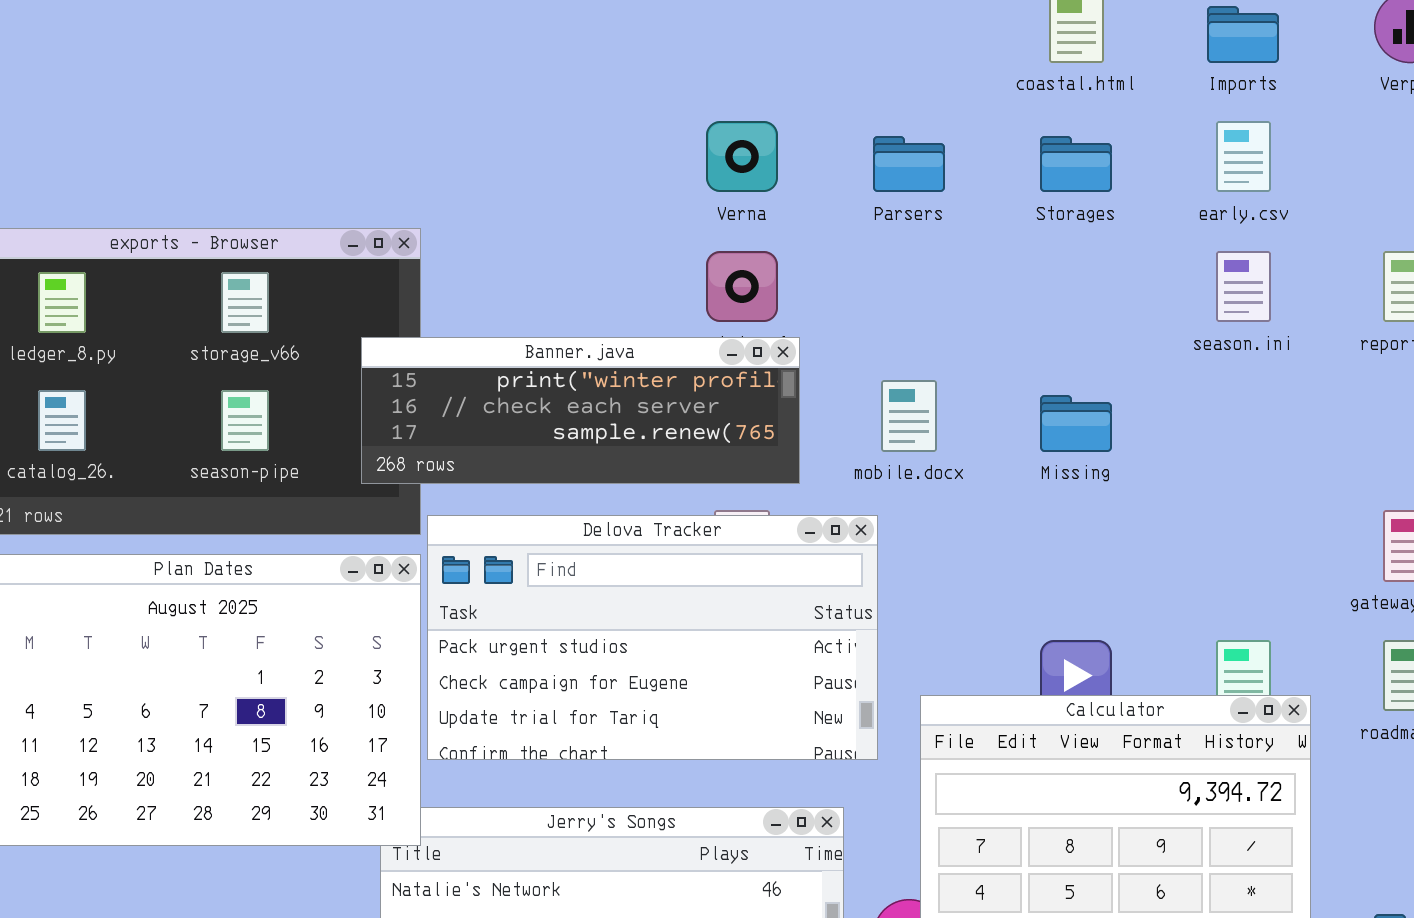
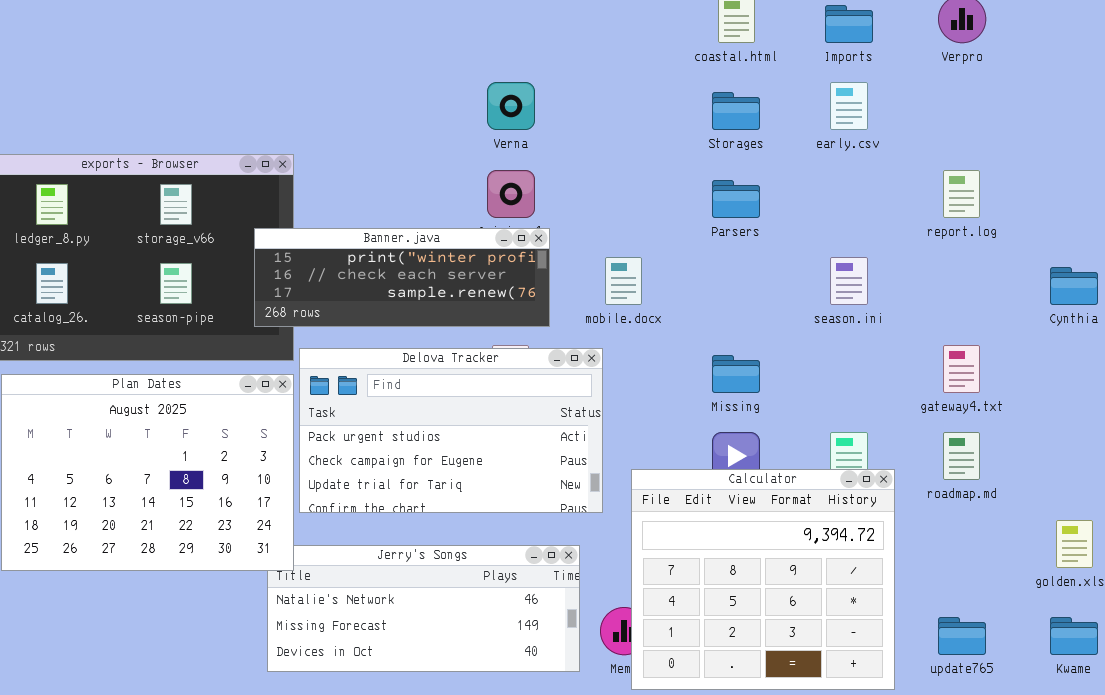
Parsers: [873,136,945,192] -> [712,180,760,218], moved
season.ini: [1216,251,1271,322] -> [830,257,868,305], moved
Missing: [1040,395,1112,452] -> [712,355,760,393], moved

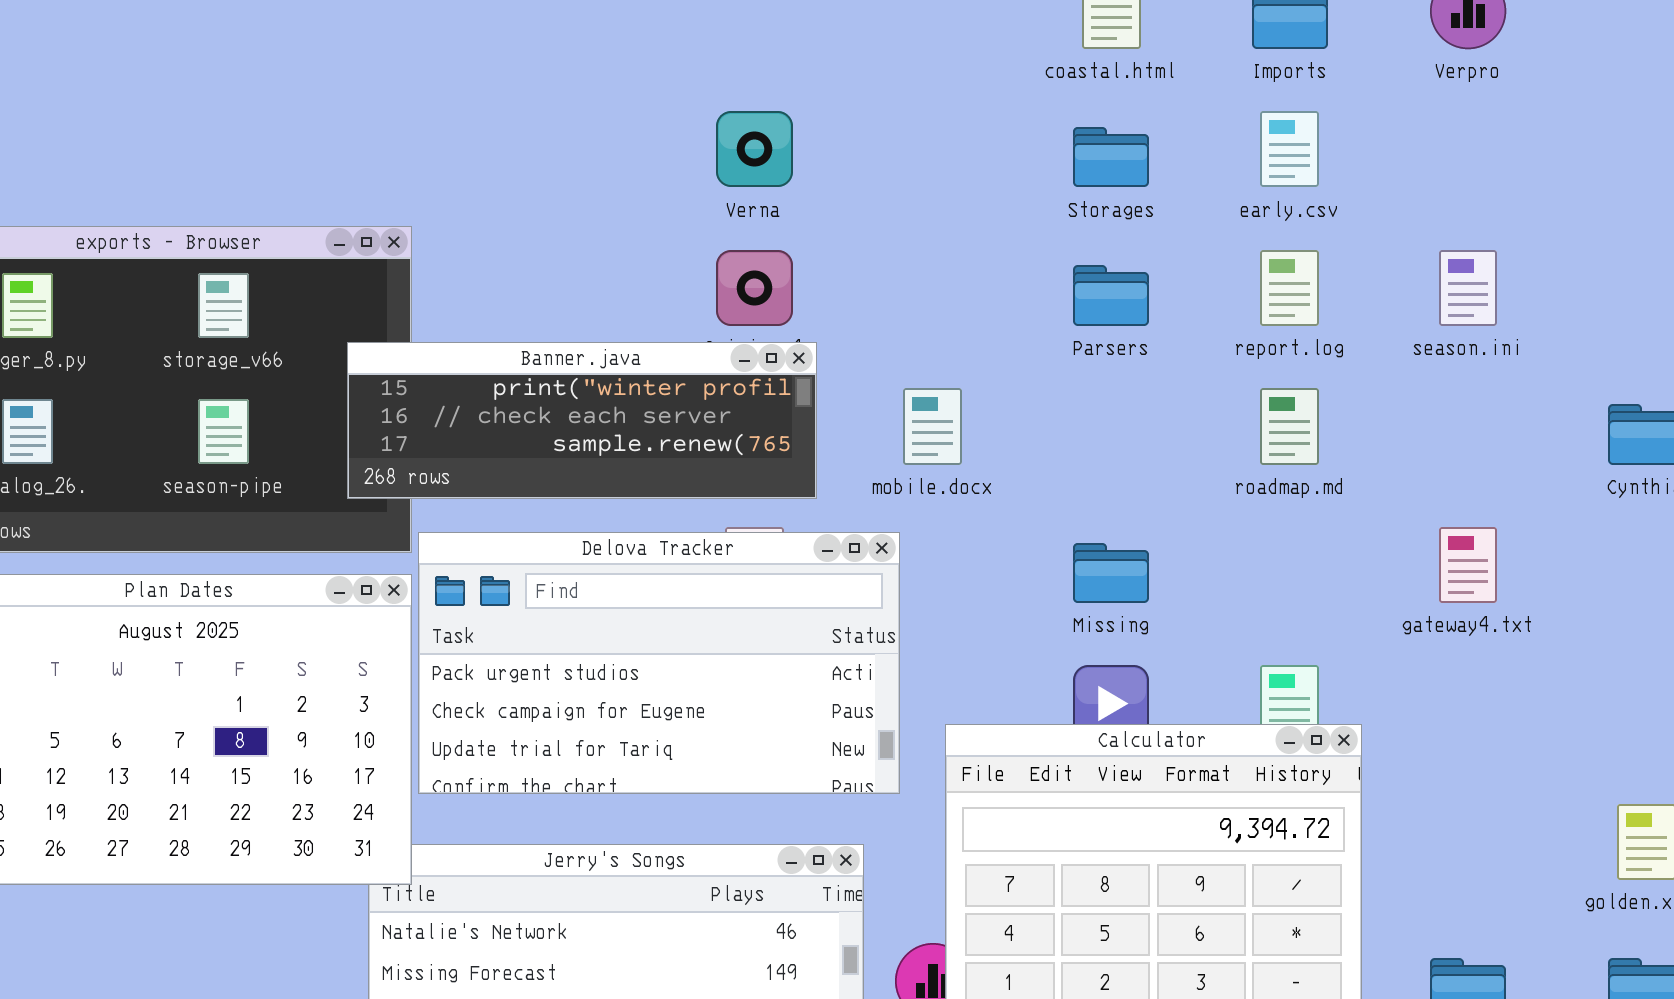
report.log: [943,170,980,218] -> [1260,250,1319,326], moved
season.ini: [830,257,868,305] -> [1439,250,1497,326], moved
roadmap.md: [943,432,980,480] -> [1260,388,1319,465], moved

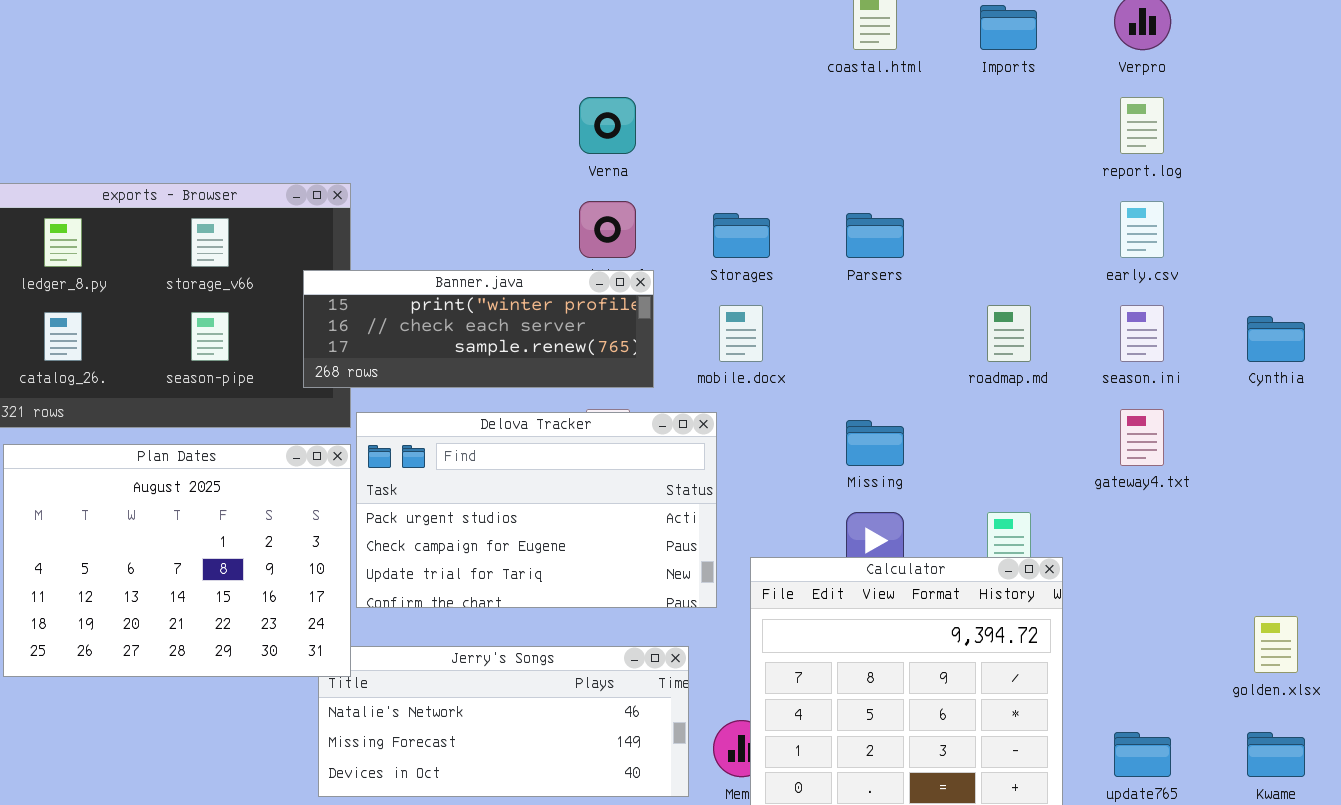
early.csv: [1260,111,1319,187] -> [1120,201,1164,258], moved
Storages: [1073,127,1149,187] -> [713,213,770,258], moved
report.log: [1260,250,1319,326] -> [1120,97,1164,154], moved
season.ini: [1439,250,1497,326] -> [1120,305,1164,362], moved

